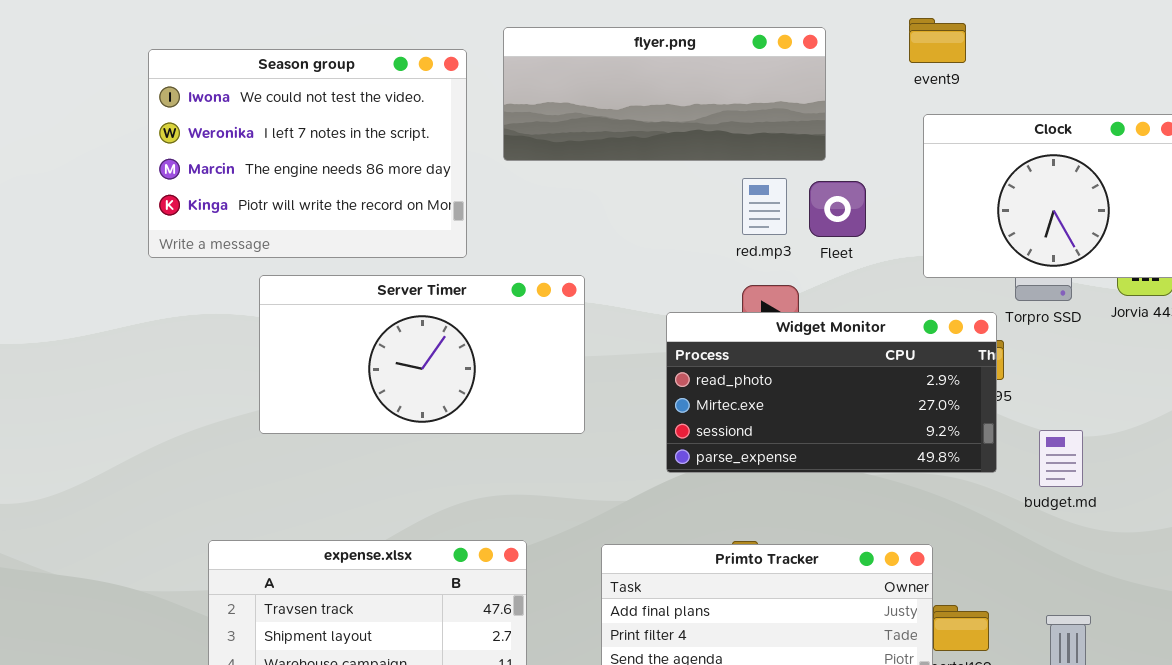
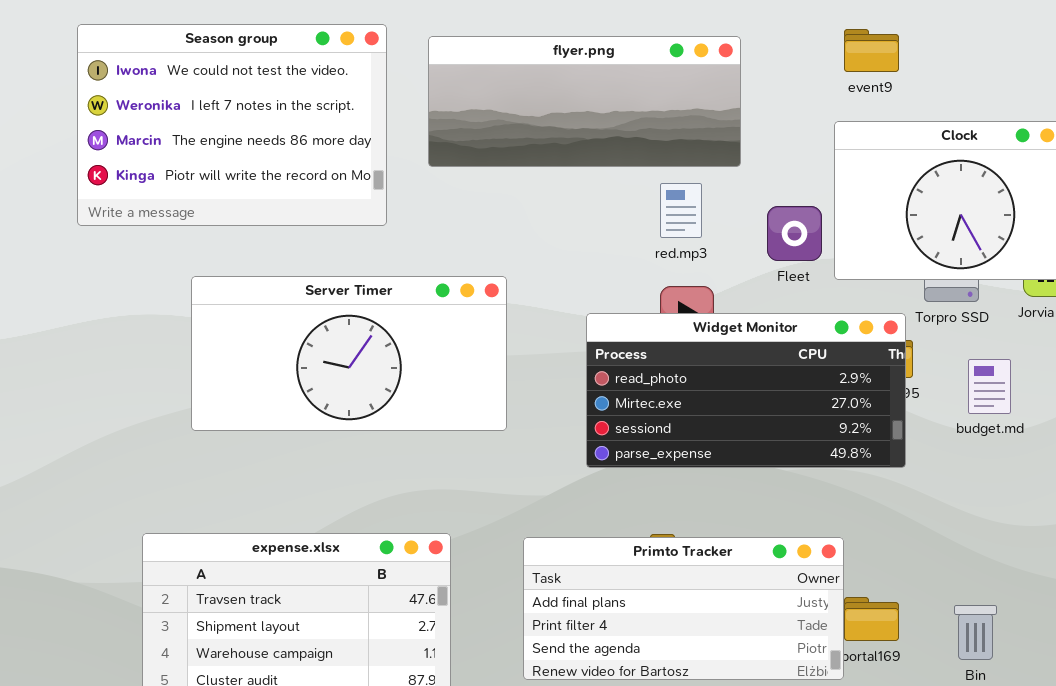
event9: [909,18,966,63] -> [844,29,899,72], moved
Season group: [148,49,467,258] -> [77,24,387,226], moved
Fleet: [809,181,866,237] -> [767,206,822,261], moved
budget.md: [1039,430,1083,487] -> [968,359,1011,414], moved

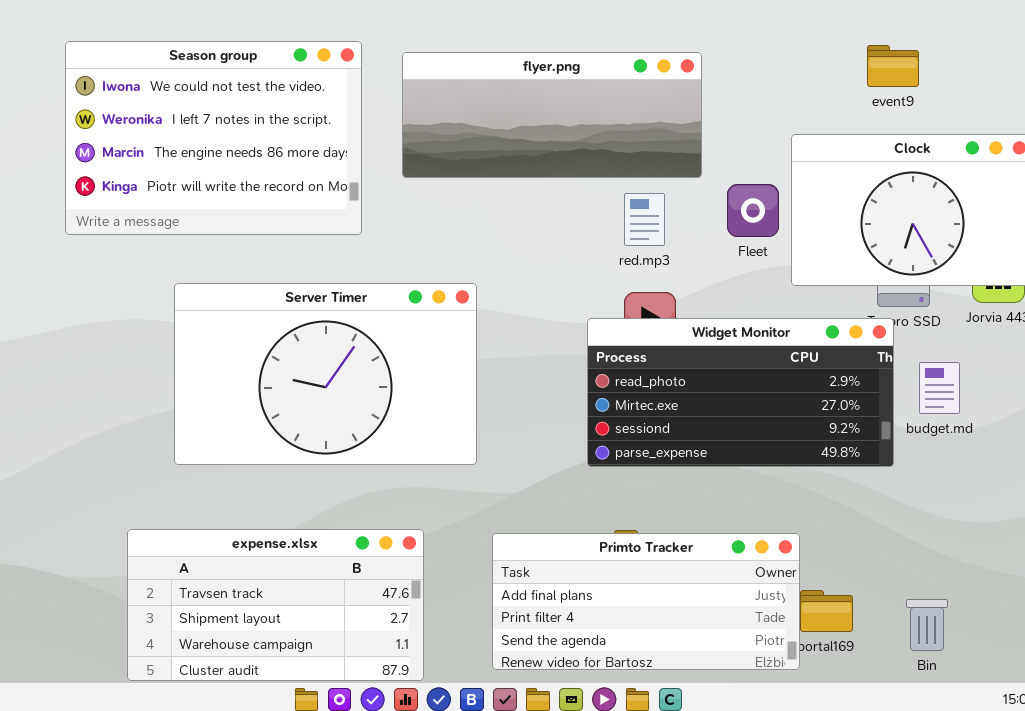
event9: [844,29,899,72] -> [867,45,919,87], moved
Fleet: [767,206,822,261] -> [727,184,779,237], moved
Server Timer: [191,276,507,431] -> [174,283,477,465], resized
Widget Monitor: [586,313,906,468] -> [587,318,894,467], moved

